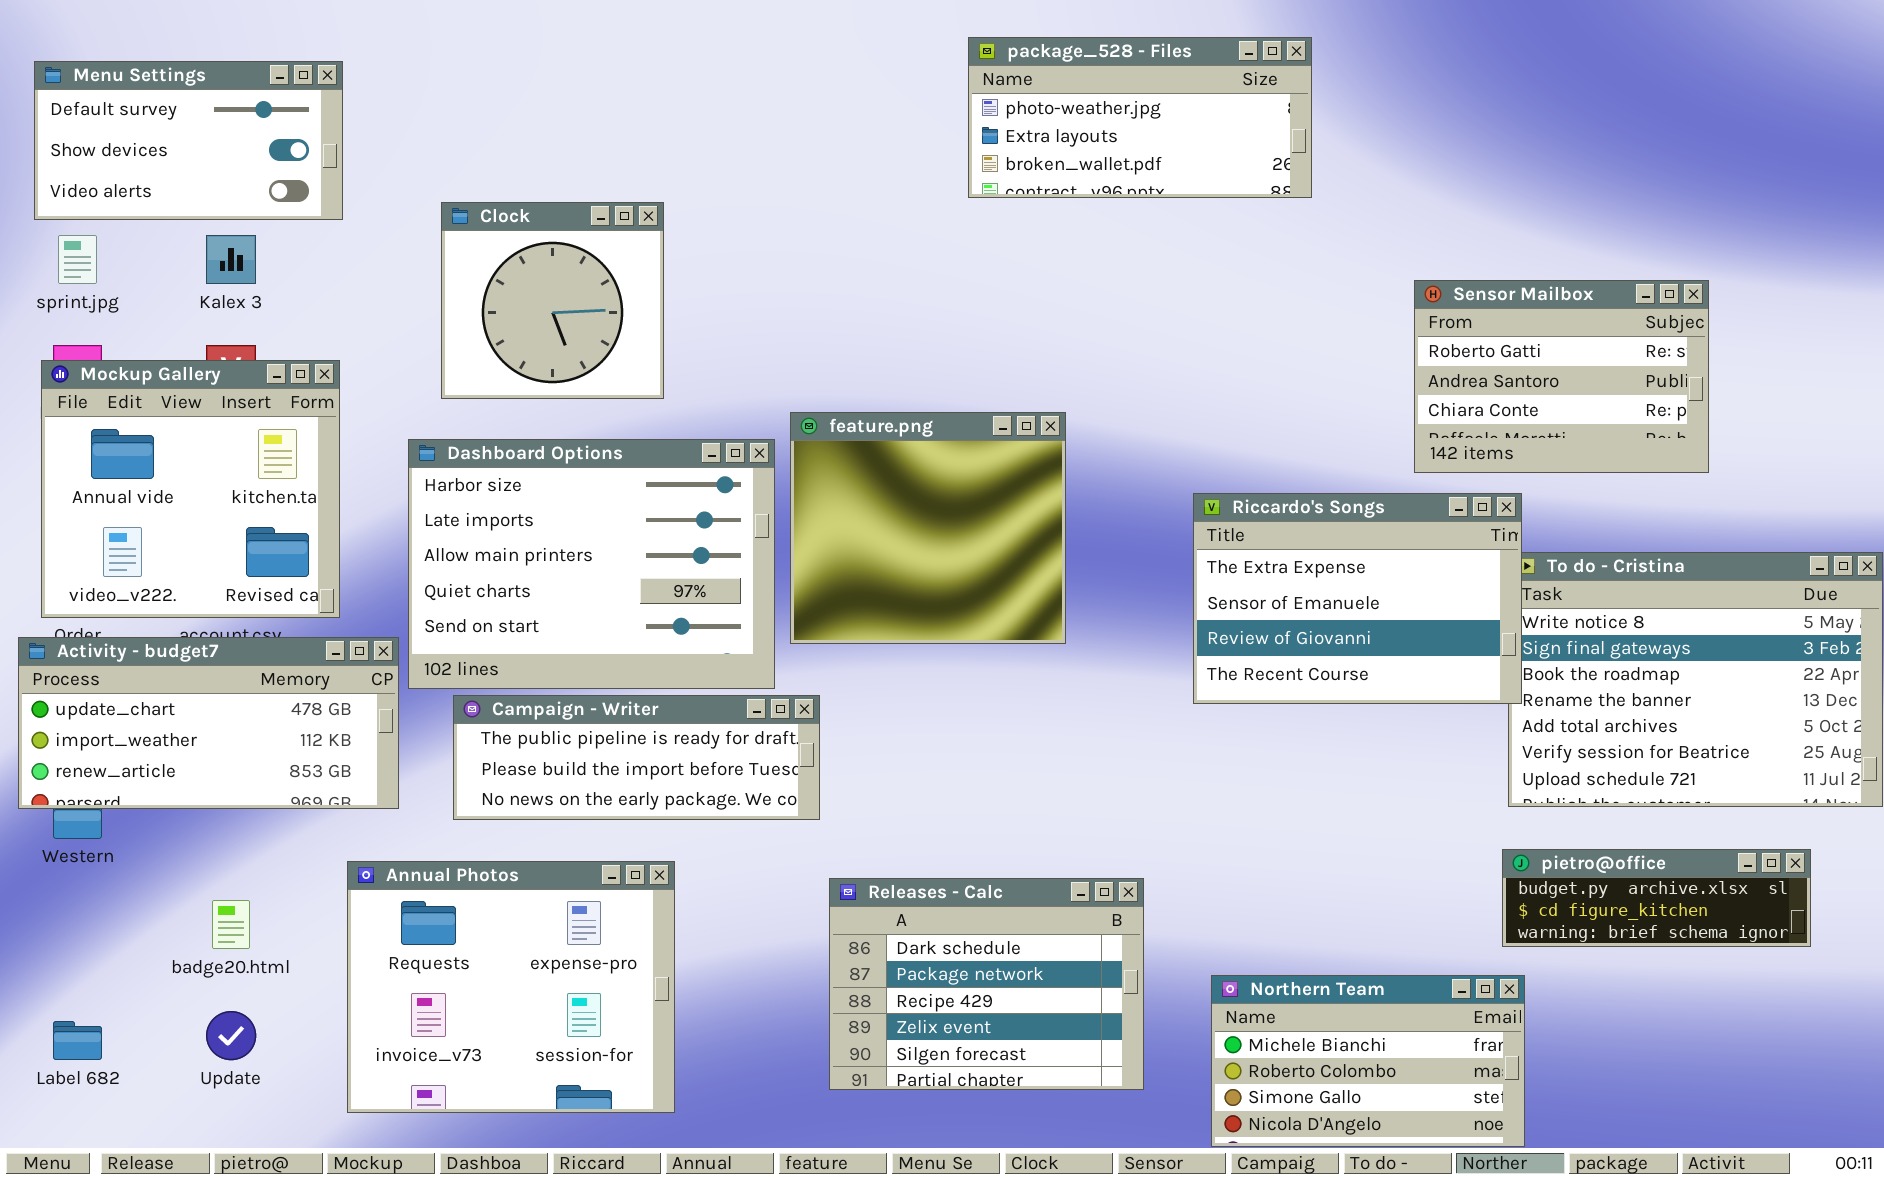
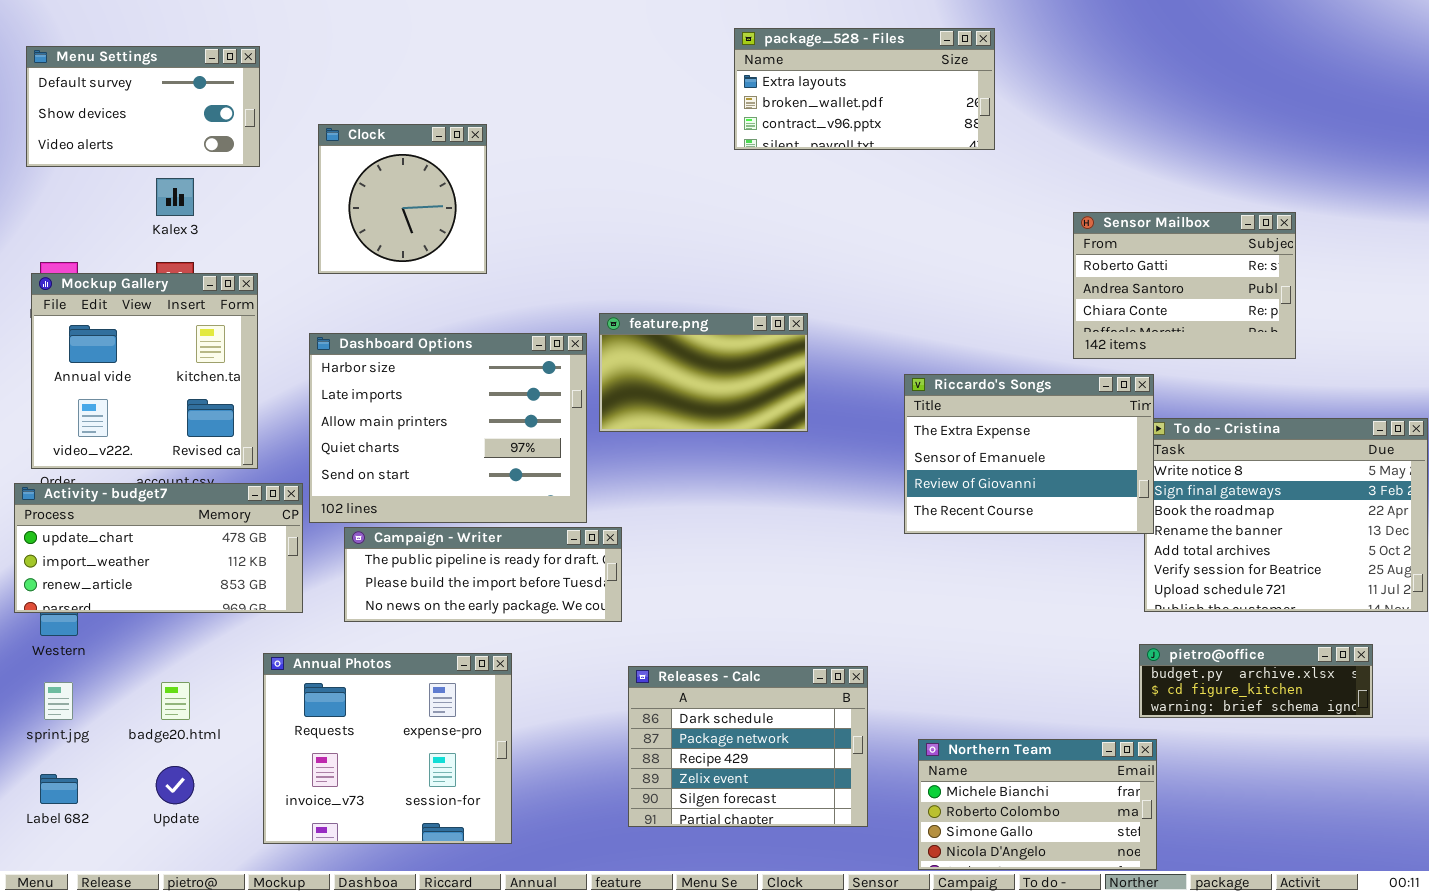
package_528 - Files: [968,37,1312,198] -> [734,28,995,150], scrolled down 1 row
Clock: [441,202,664,399] -> [318,124,487,274], moved
sprint.jpg: [58,235,97,284] -> [44,682,73,720], moved
feature.png: [790,412,1066,644] -> [599,313,808,432], resized

